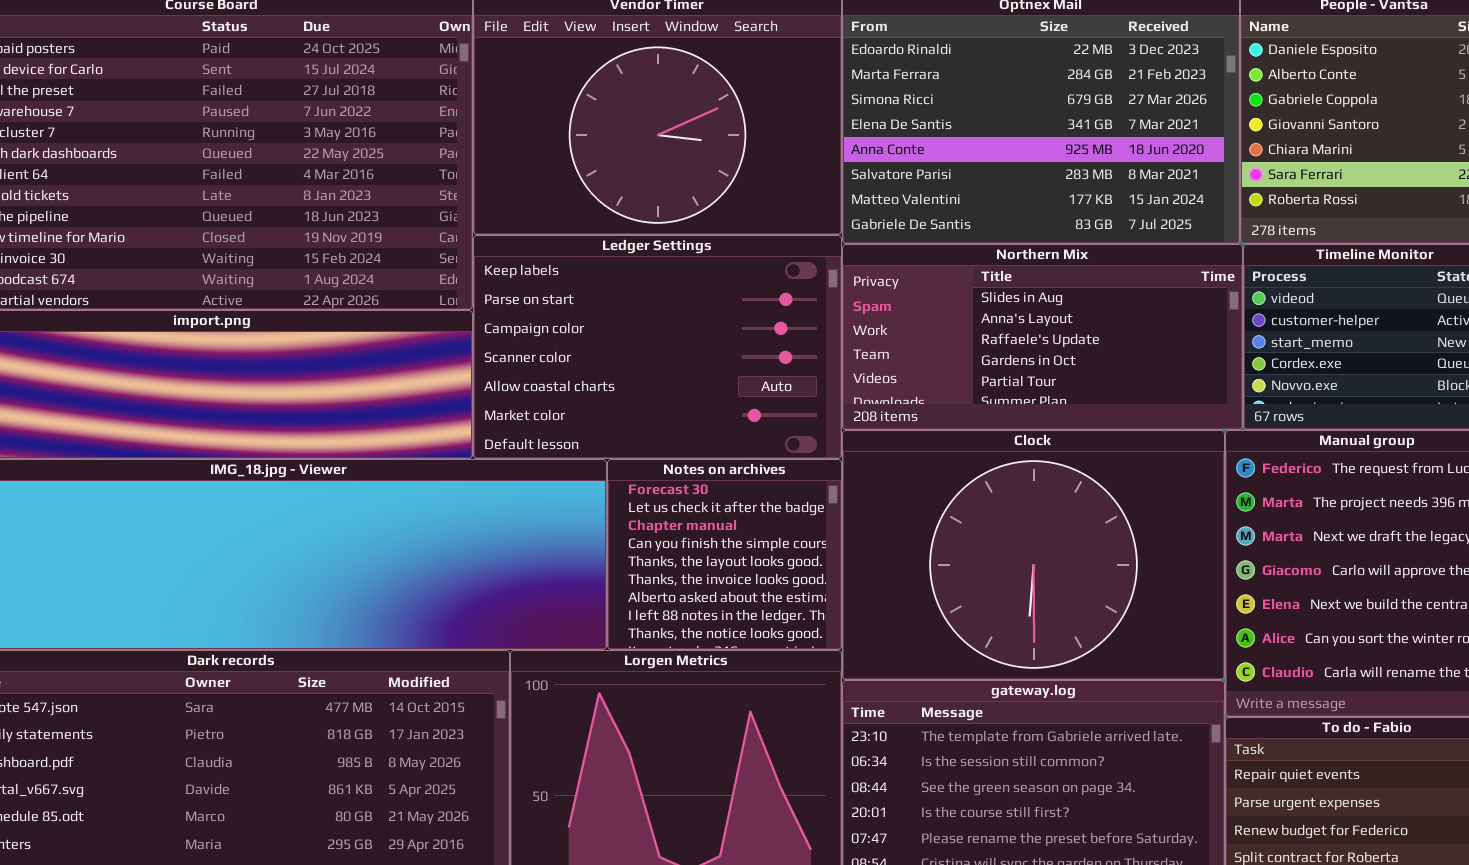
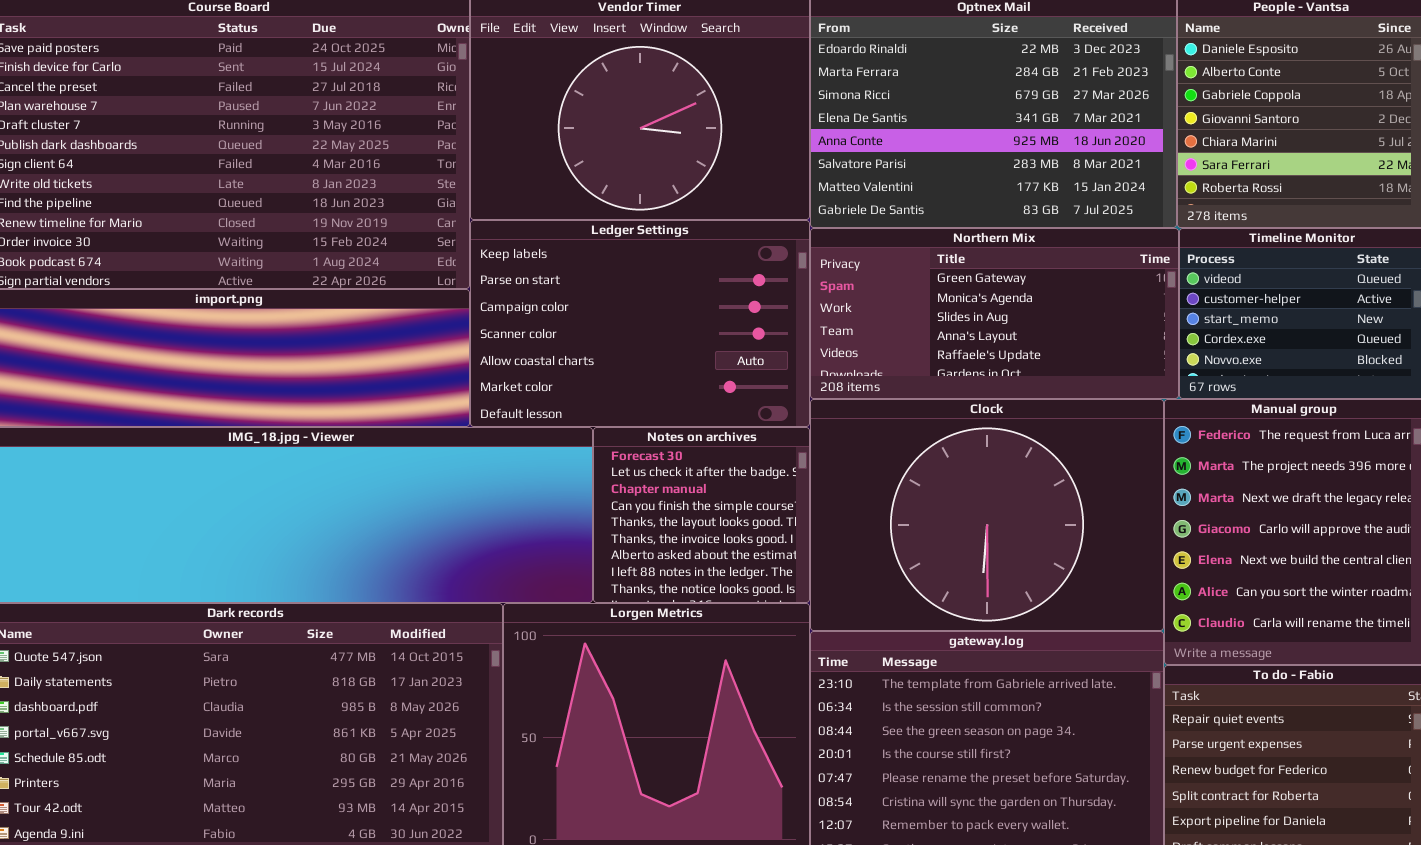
Northern Mix: [842,244,1243,430] -> [810,228,1179,399], scrolled up 2 rows

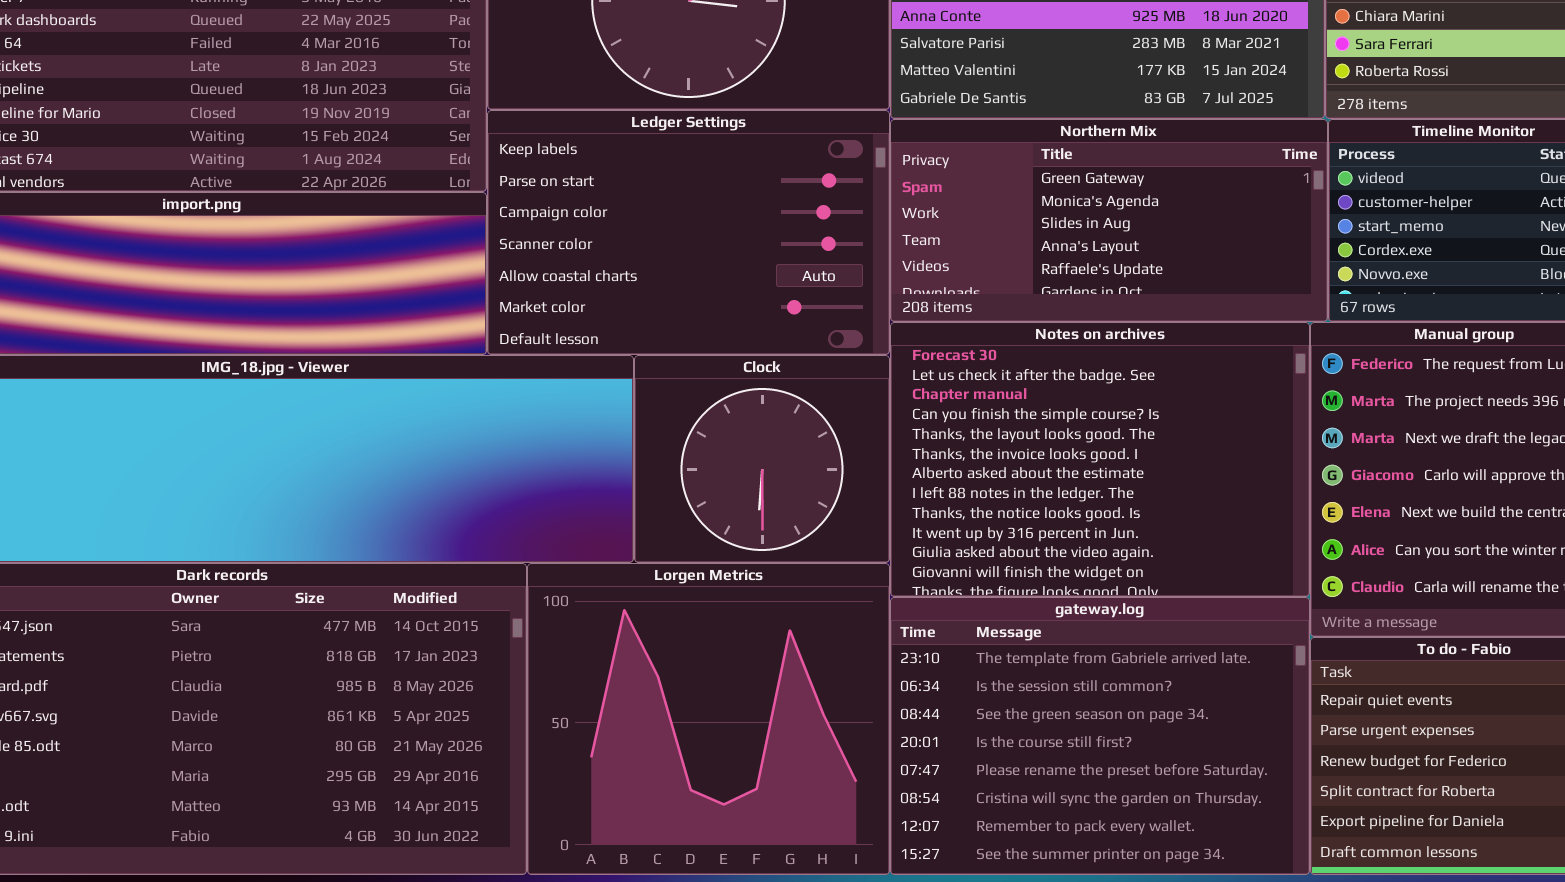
Clock: [810,399,1164,631] -> [634,355,890,563], moved, resized
Notes on archives: [593,427,810,603] -> [890,322,1310,597], moved, resized

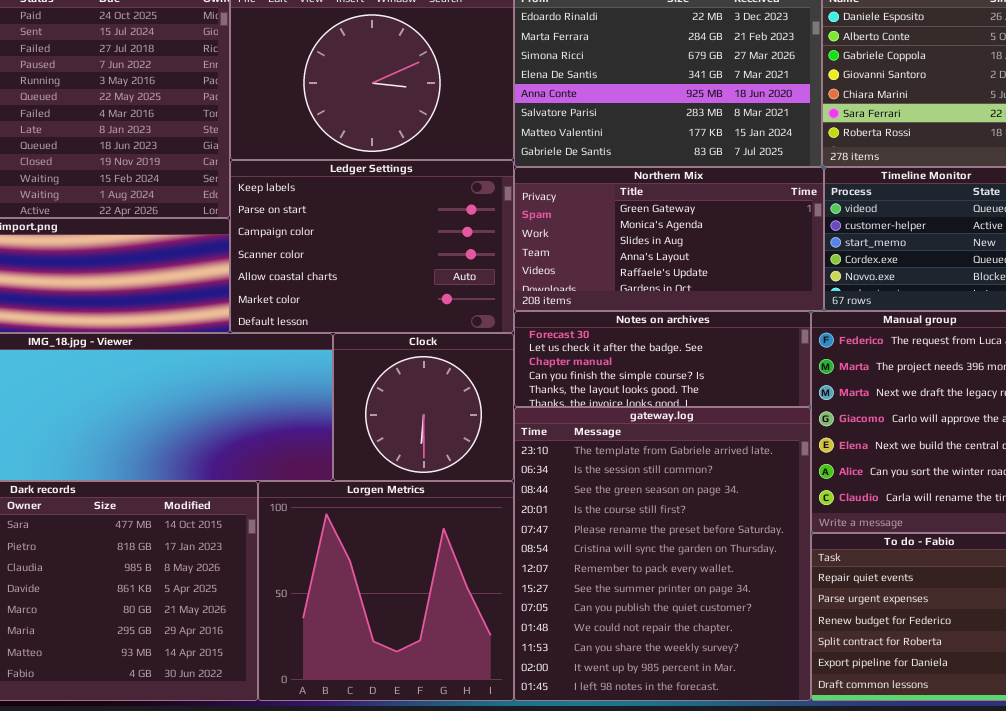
Notes on archives: [890,322,1310,597] -> [514,311,811,407], resized
gateway.log: [890,597,1310,875] -> [514,407,811,701], resized

